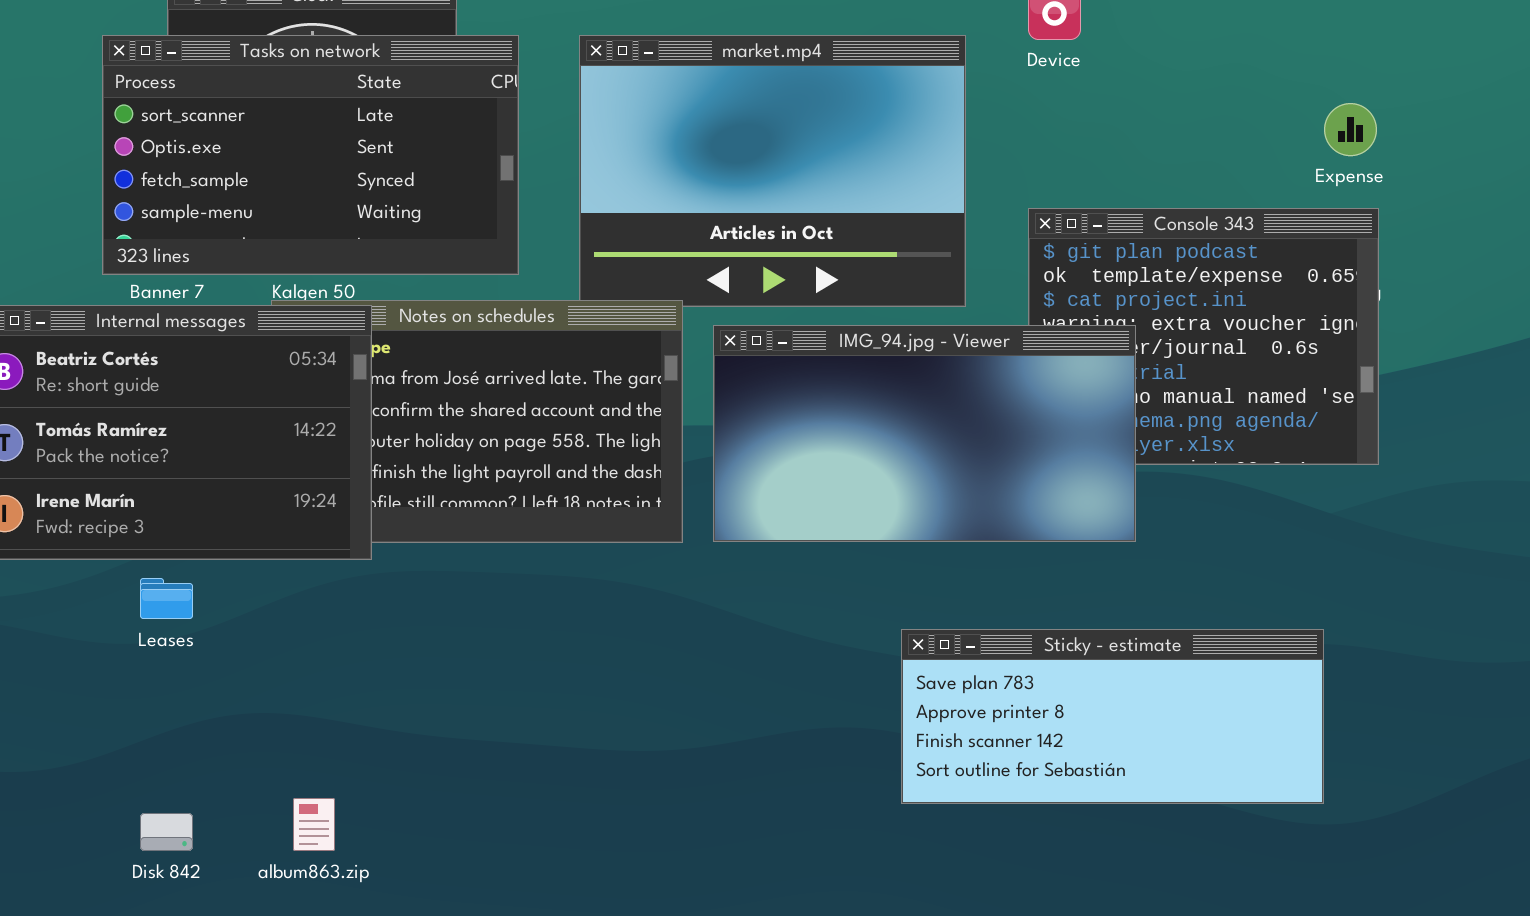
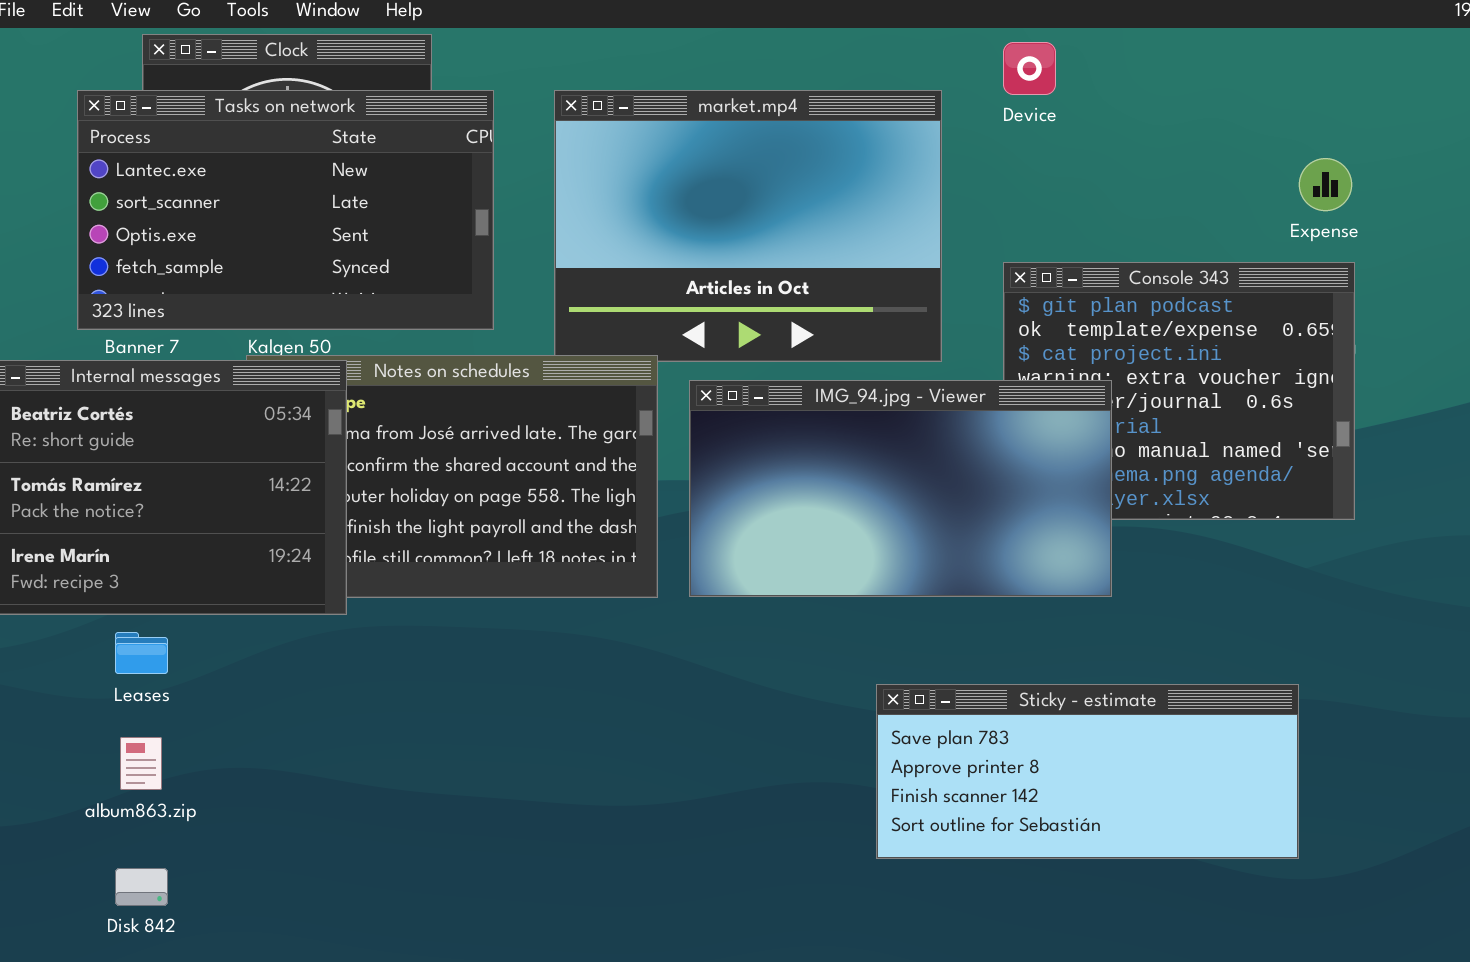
Tasks on network: [102,35,519,275] -> [77,90,494,330], scrolled up 1 row
album863.zip: [293,798,335,851] -> [120,737,162,790], moved

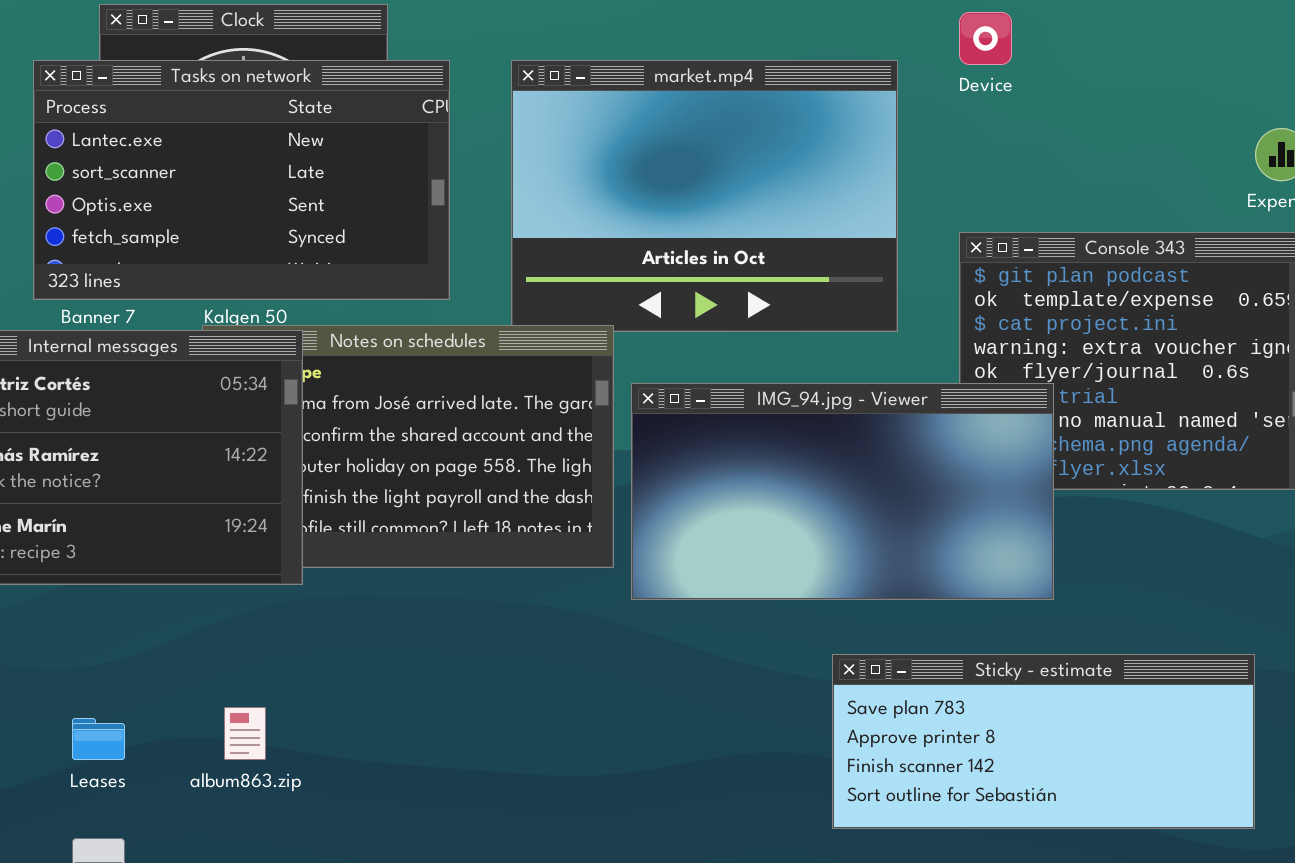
IMG_94.jpg - Viewer: [689,380,1112,597] -> [631,383,1054,600], moved
Leases: [115,632,168,674] -> [72,718,125,760], moved
album863.zip: [120,737,162,790] -> [224,707,266,760], moved

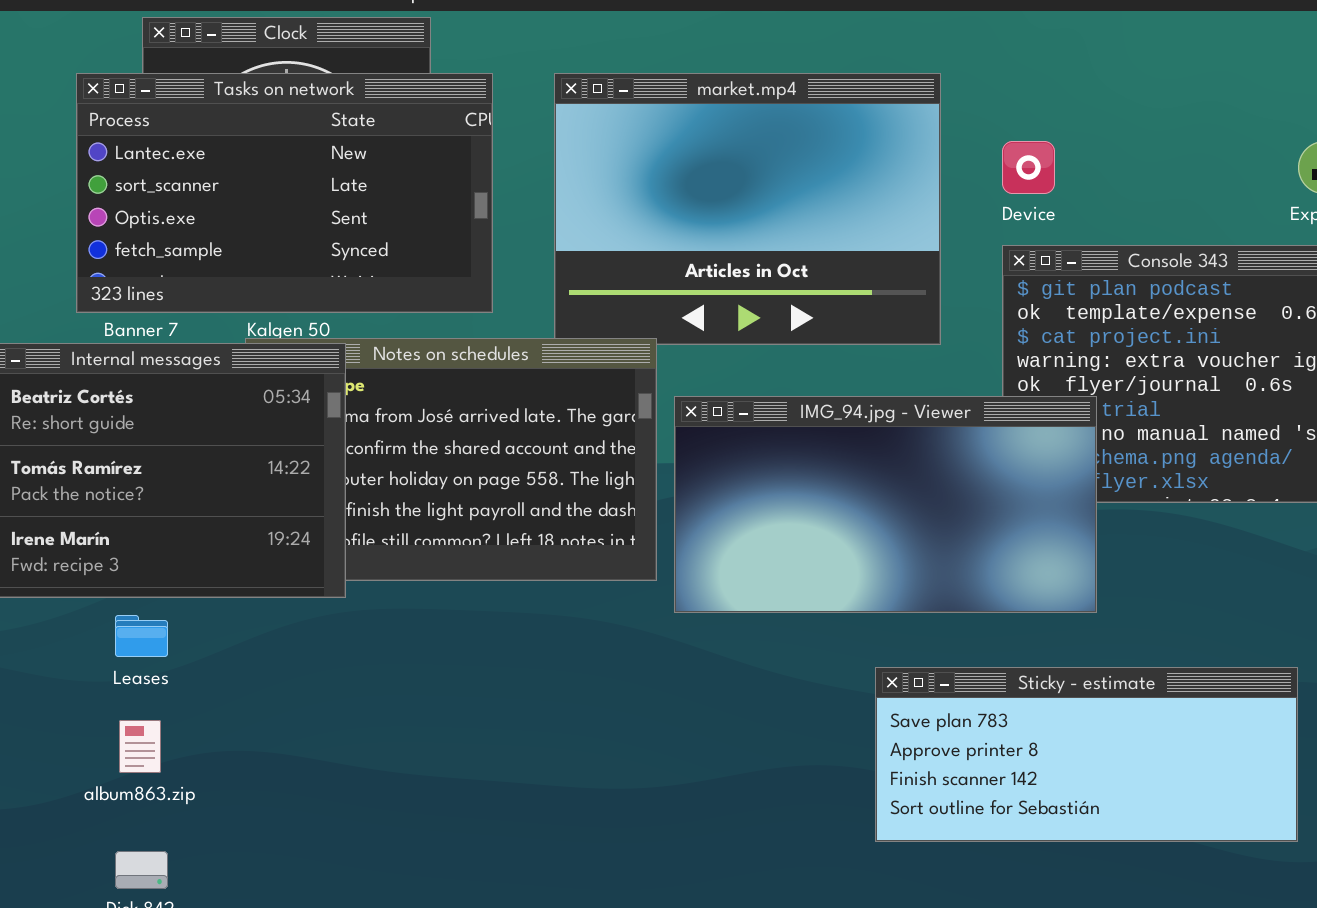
Device: [959,12,1012,65] -> [1002,141,1055,194], moved
album863.zip: [224,707,266,760] -> [119,720,161,773], moved
Leases: [72,718,125,760] -> [115,615,168,657], moved

